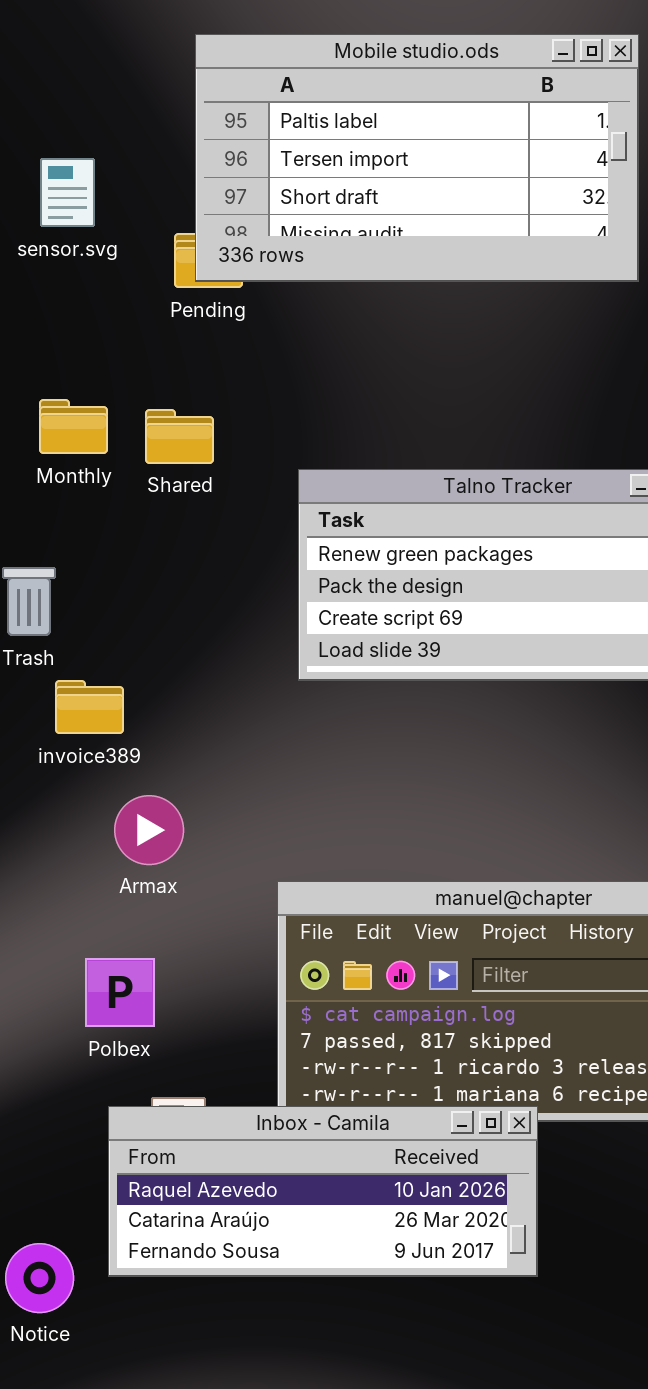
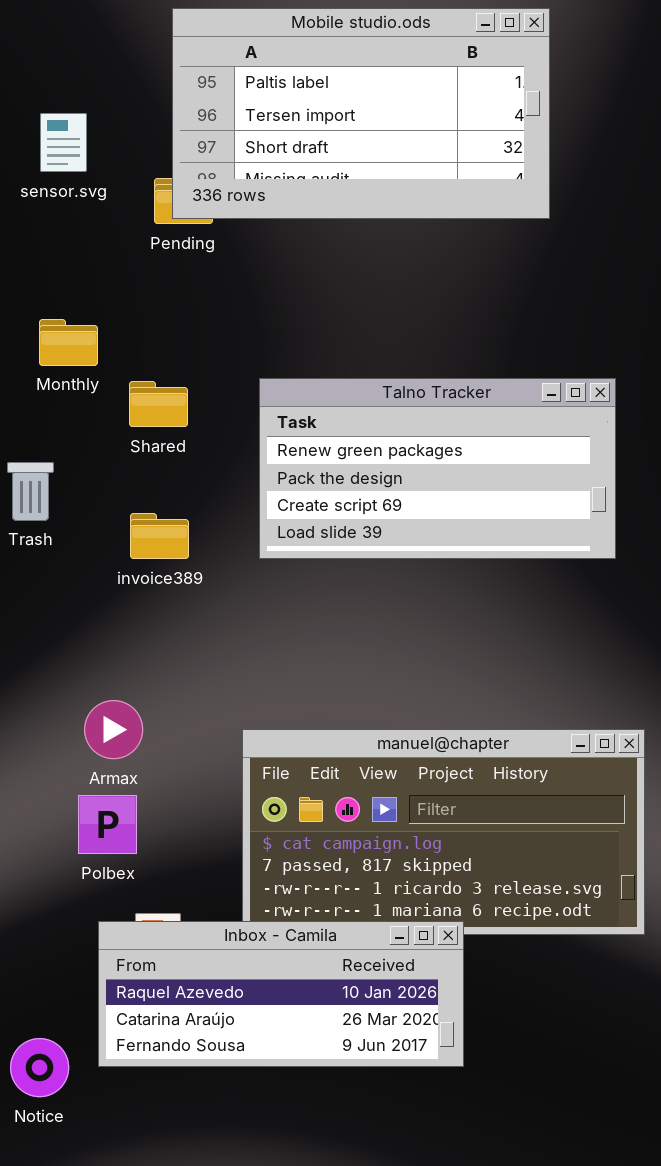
Shared: [145,409,214,464] -> [129,381,188,427], moved
invoice389: [55,680,124,734] -> [130,513,189,559], moved
Armax: [114,795,184,865] -> [84,700,143,759], moved

